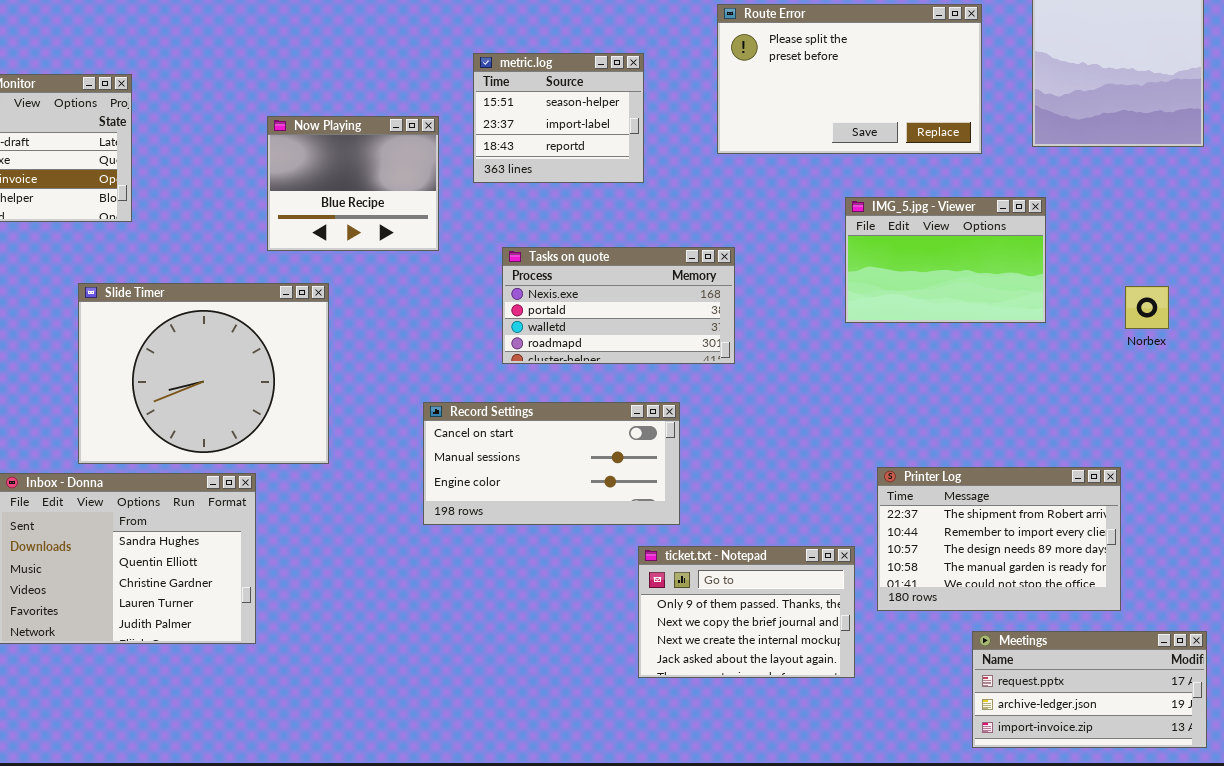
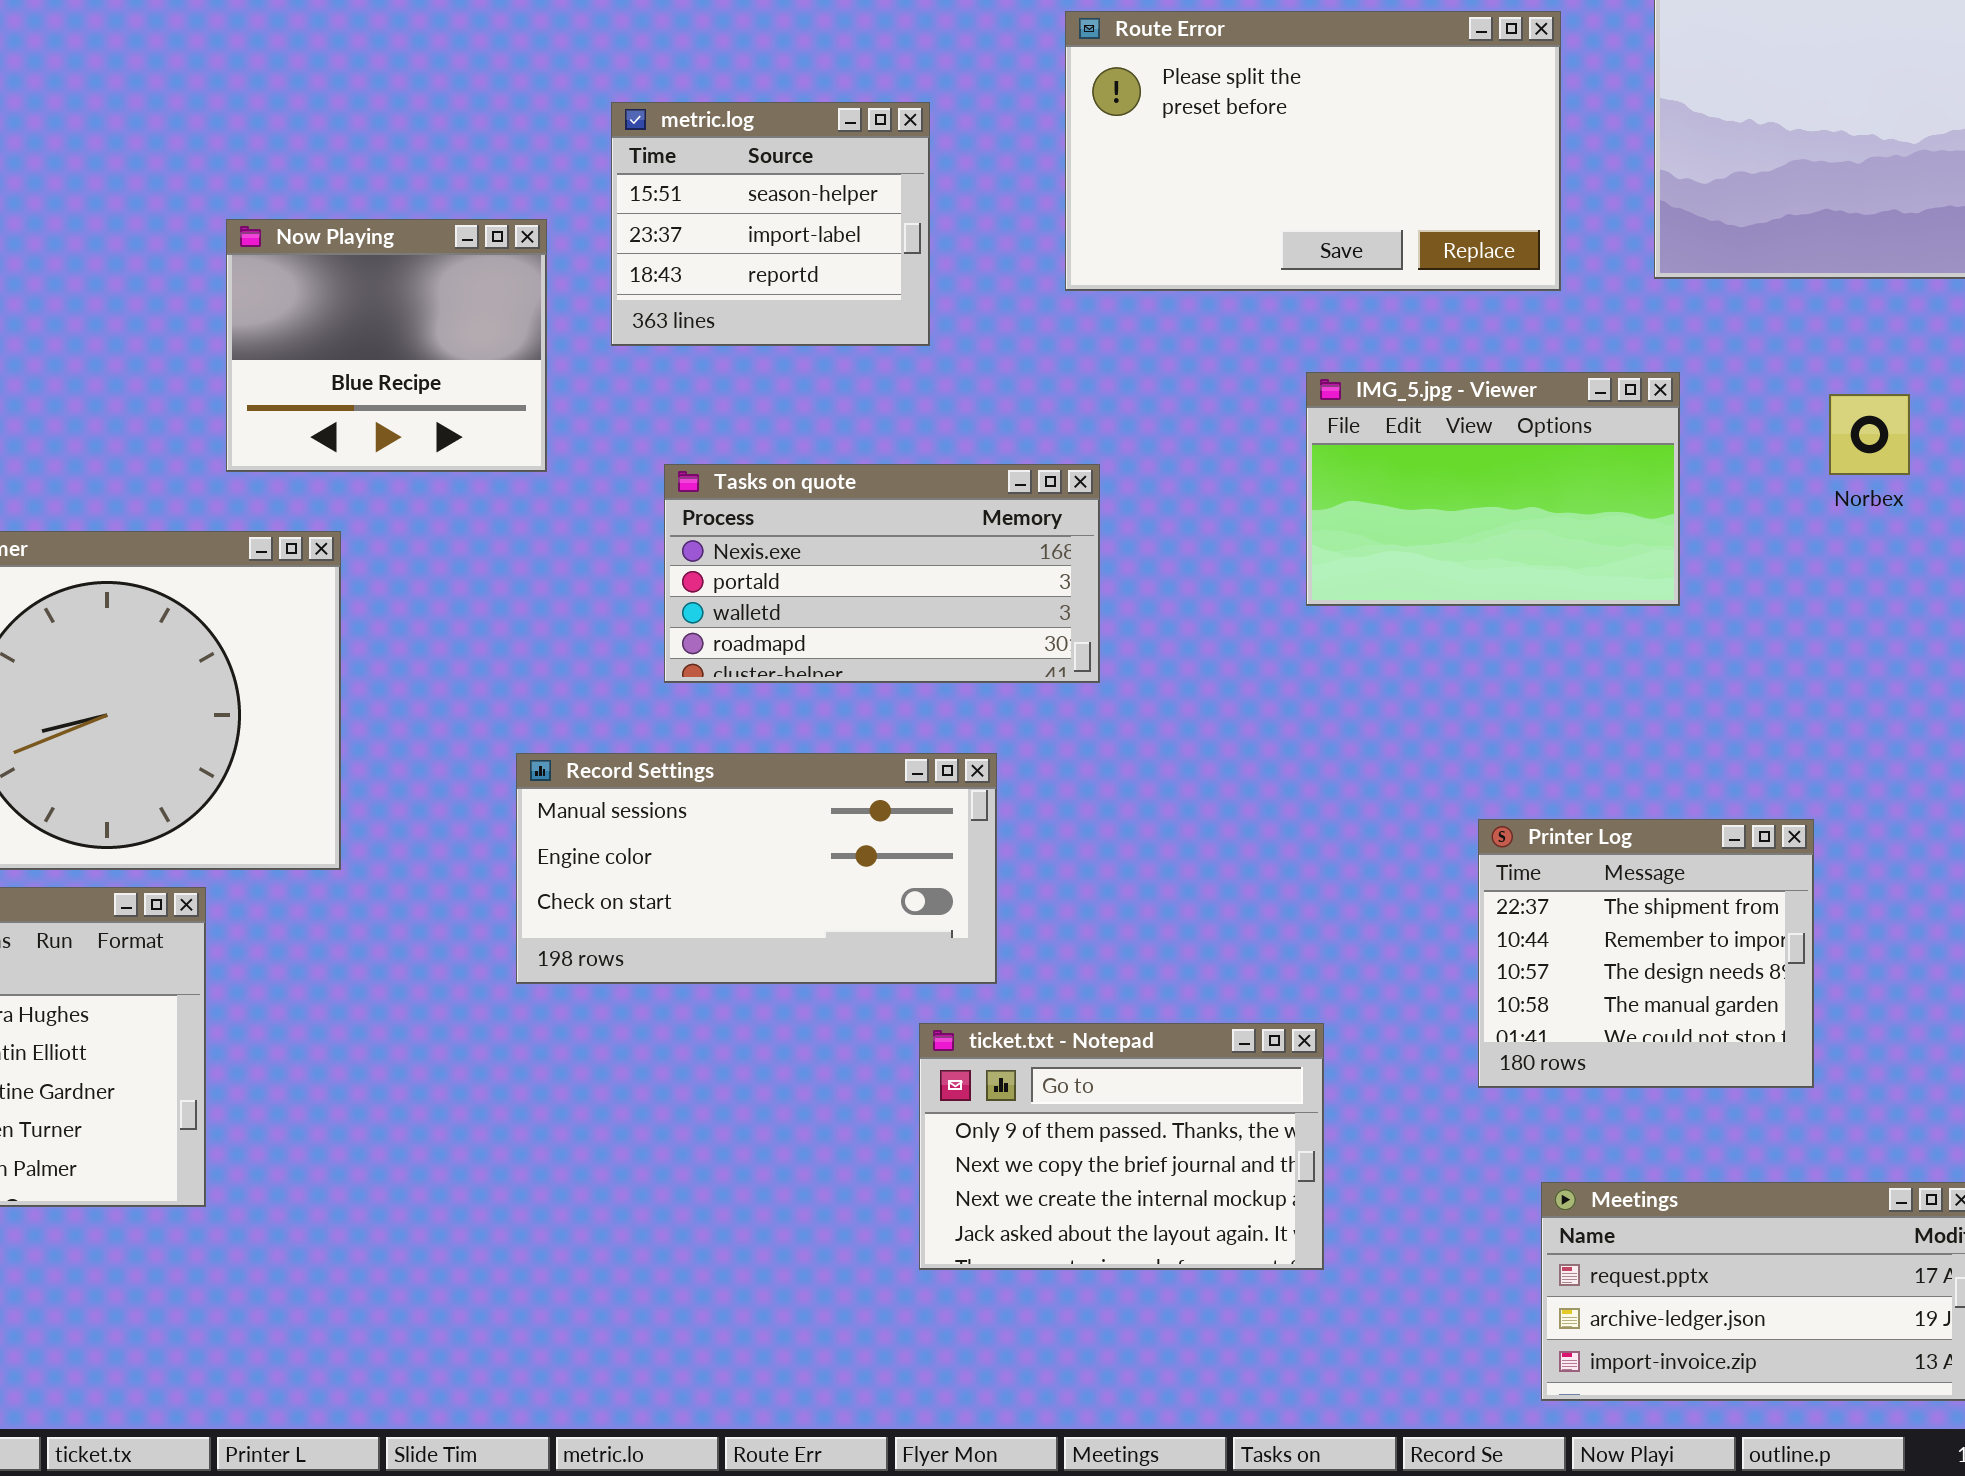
Norbex: [1125,286,1169,329] -> [1829,394,1910,475], moved
Record Settings: [423,402,680,525] -> [516,753,997,984], scrolled down 1 row
Printer Log: [877,467,1121,611] -> [1478,819,1814,1088], moved, resized

